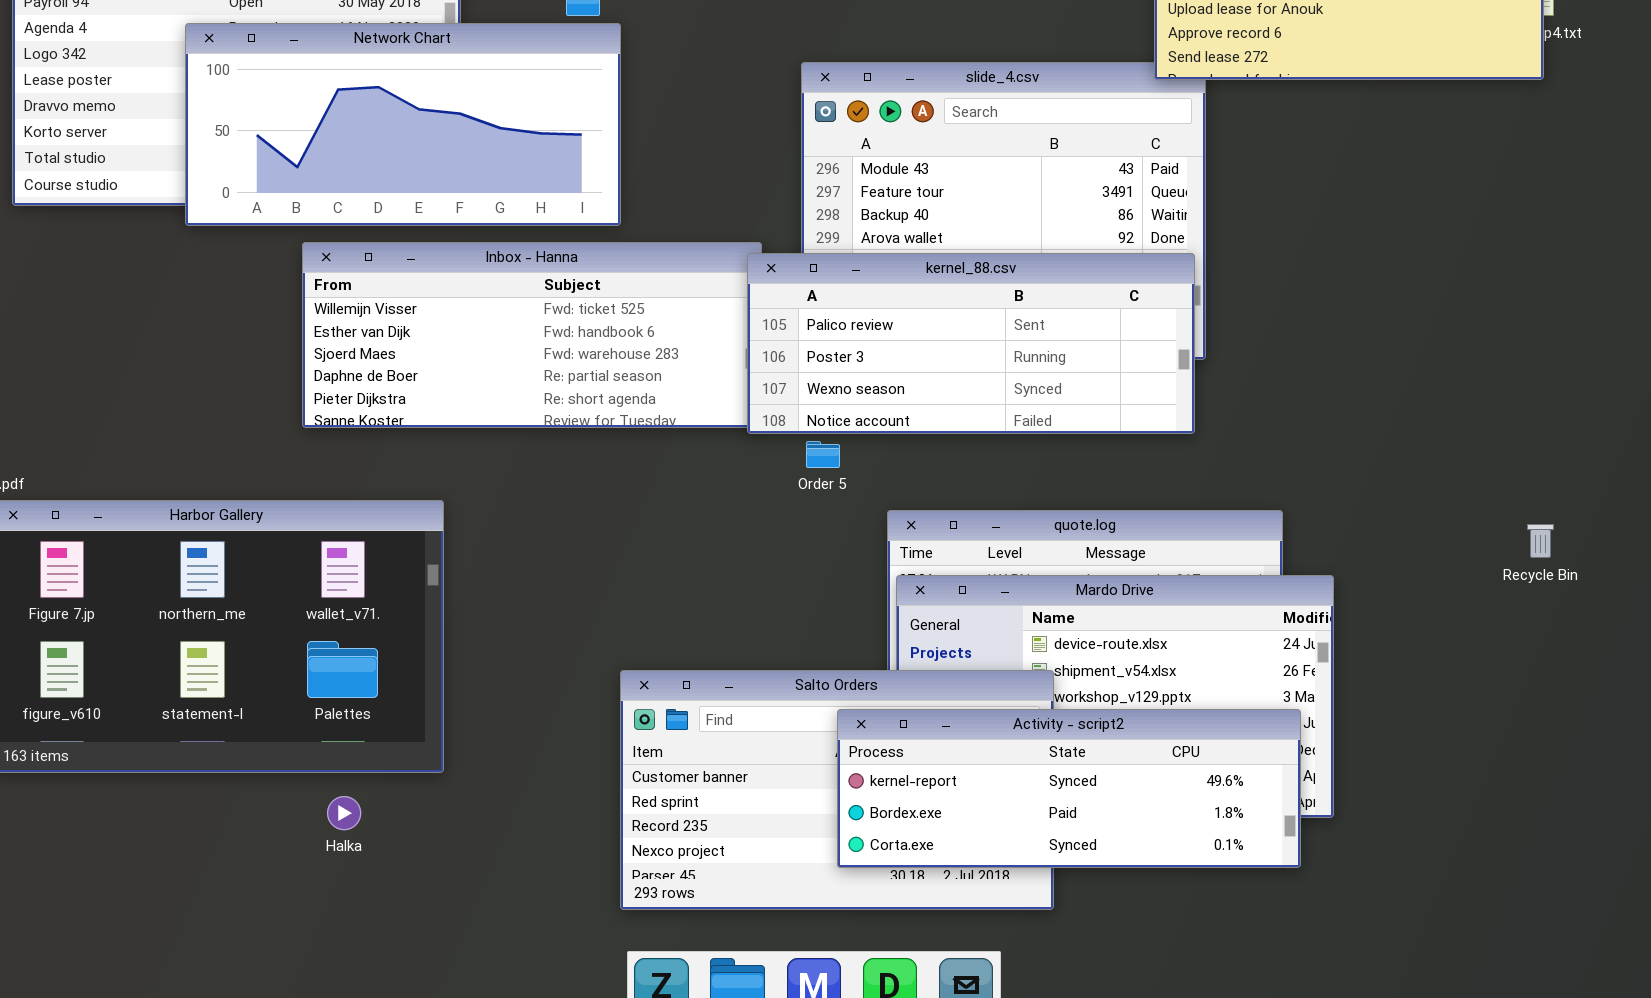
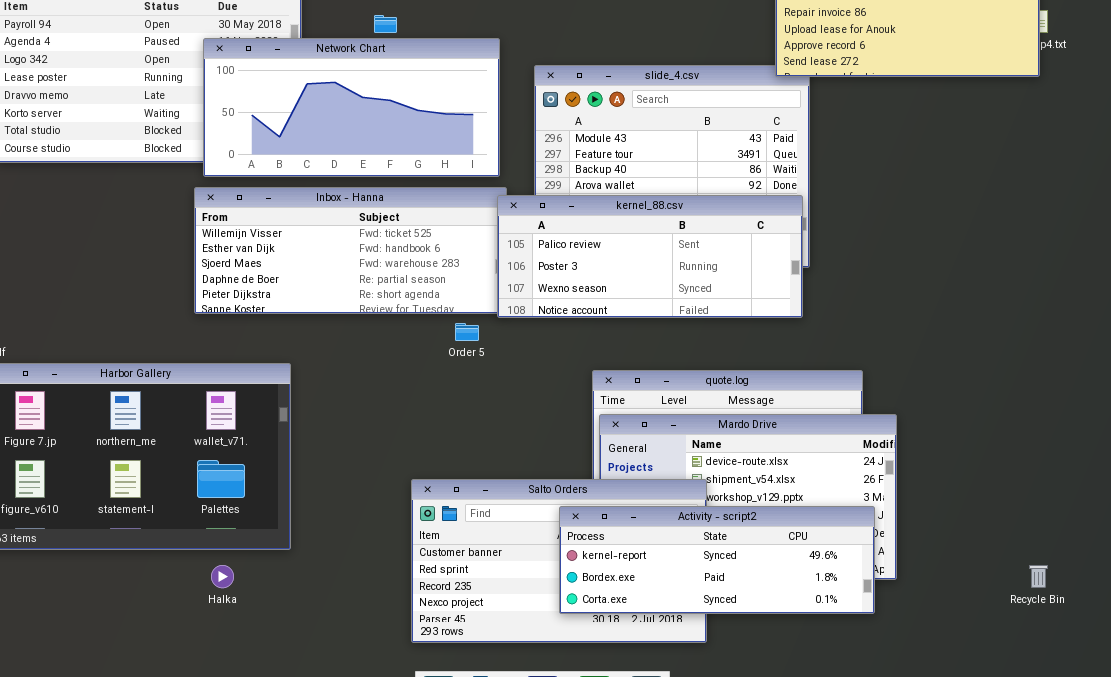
Network Chart: [185,23,621,226] -> [203,38,500,177], moved
Order 5: [806,441,840,468] -> [455,323,479,341], moved
Recycle Bin: [1527,524,1554,558] -> [1029,565,1048,588], moved

